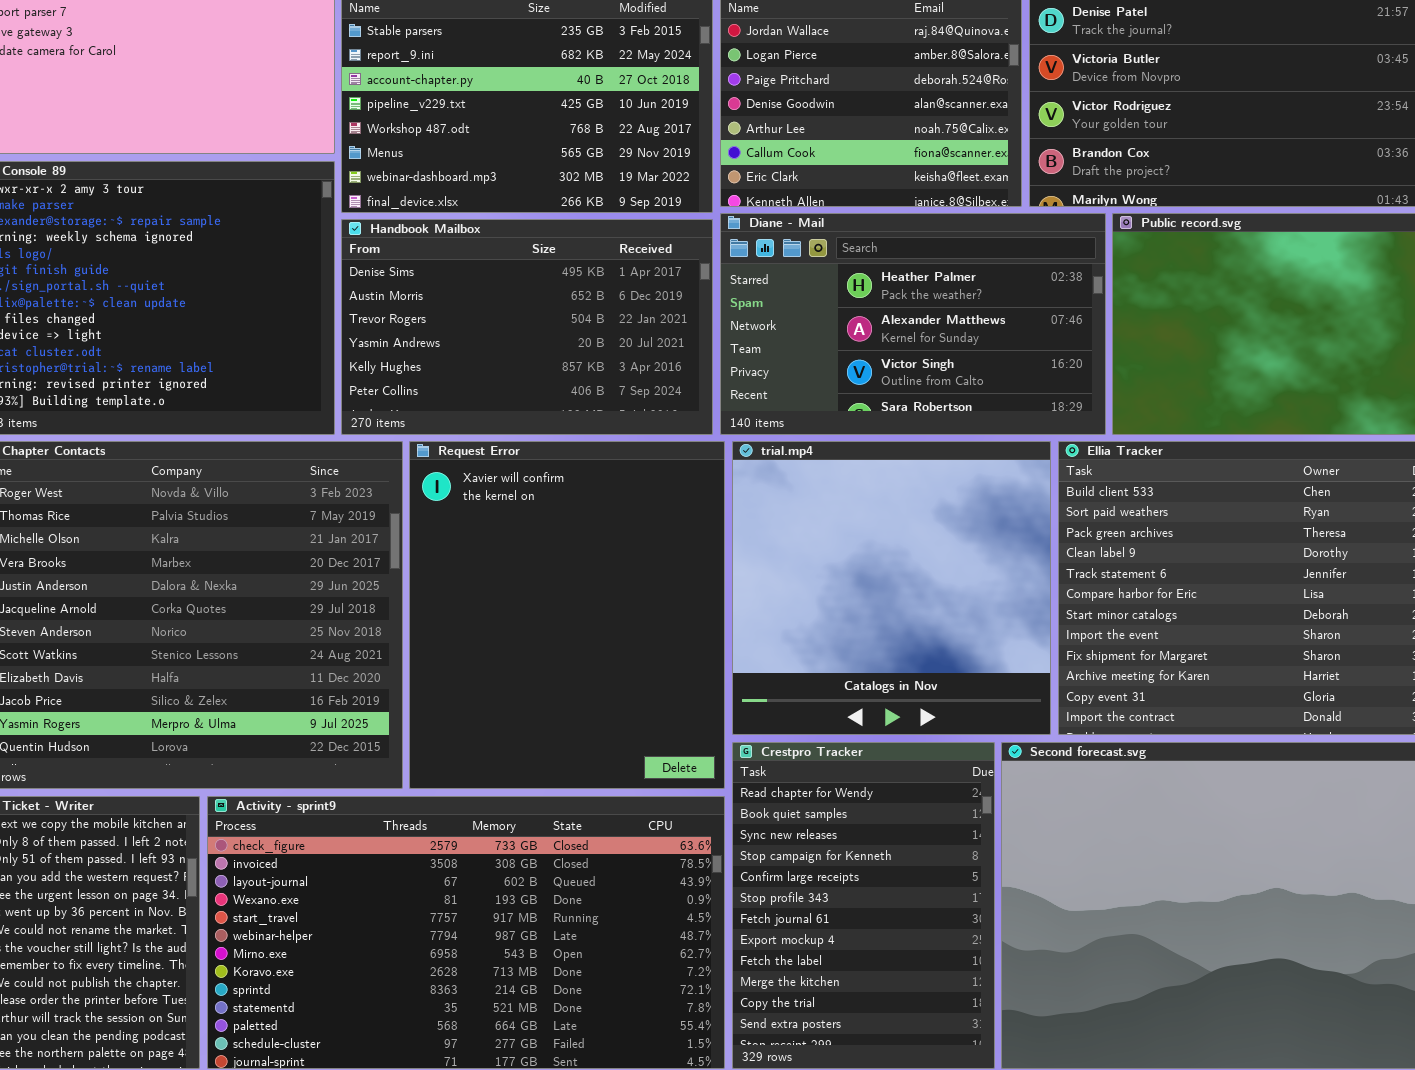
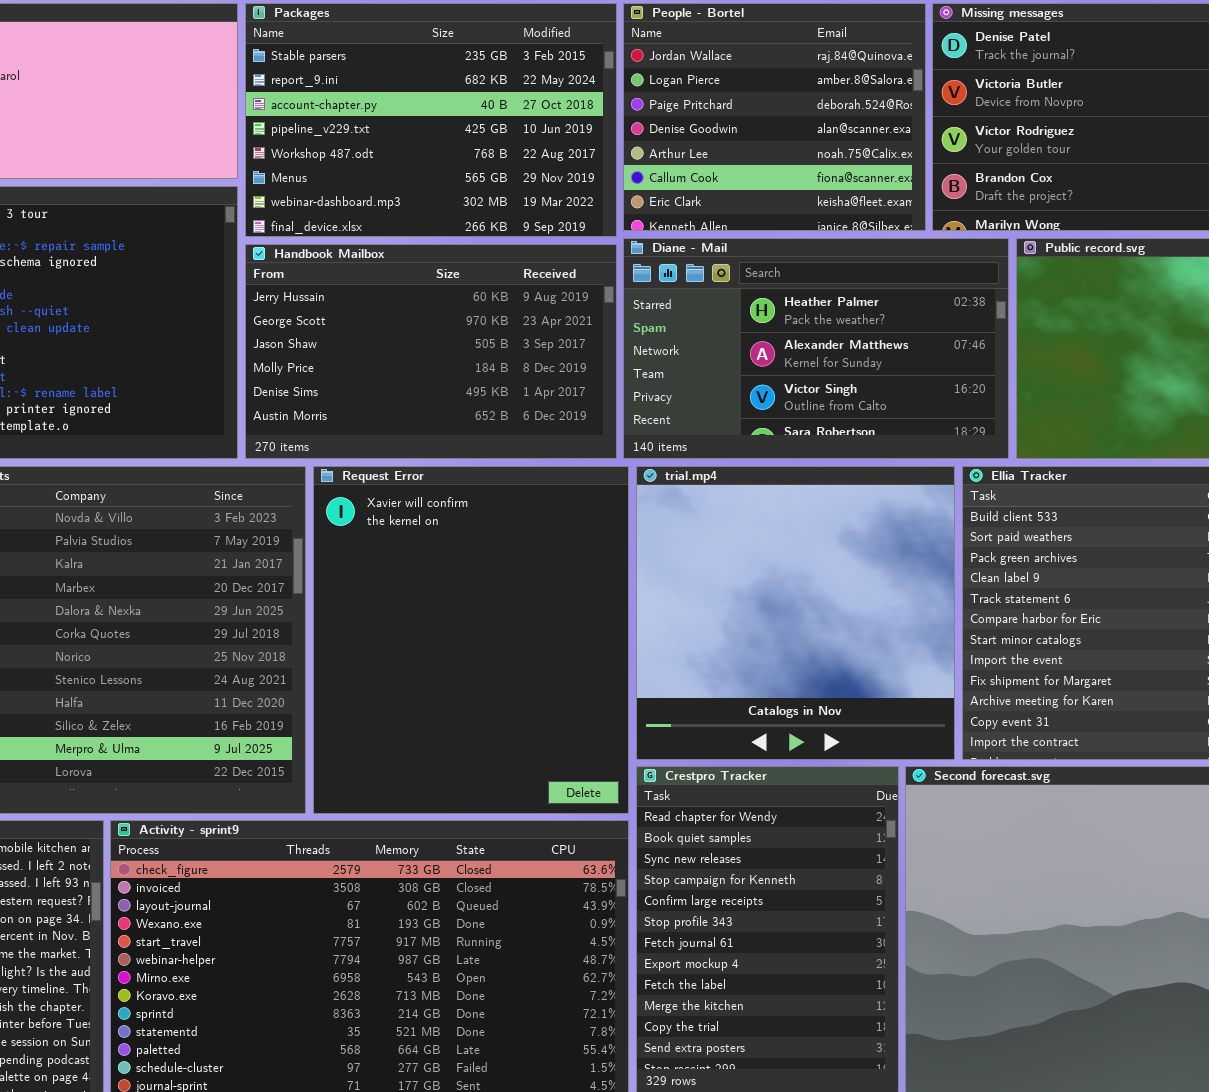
Handbook Mailbox: [341,219,713,435] -> [245,244,617,459], scrolled up 4 rows

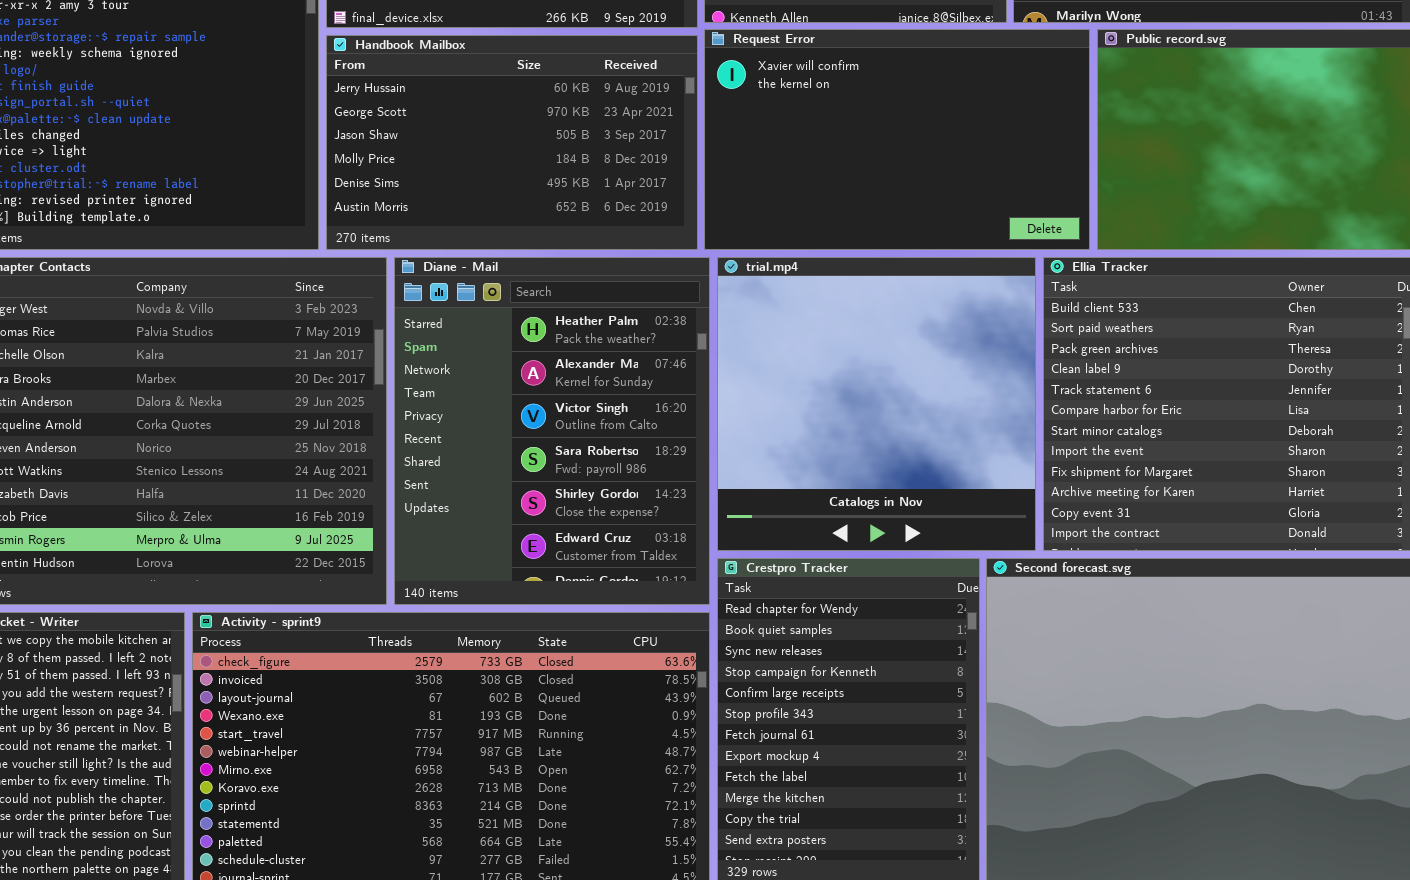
Diane - Mail: [623,238,1009,459] -> [394,257,710,605], moved, resized
Request Error: [313,466,629,814] -> [704,29,1090,250], moved, resized

